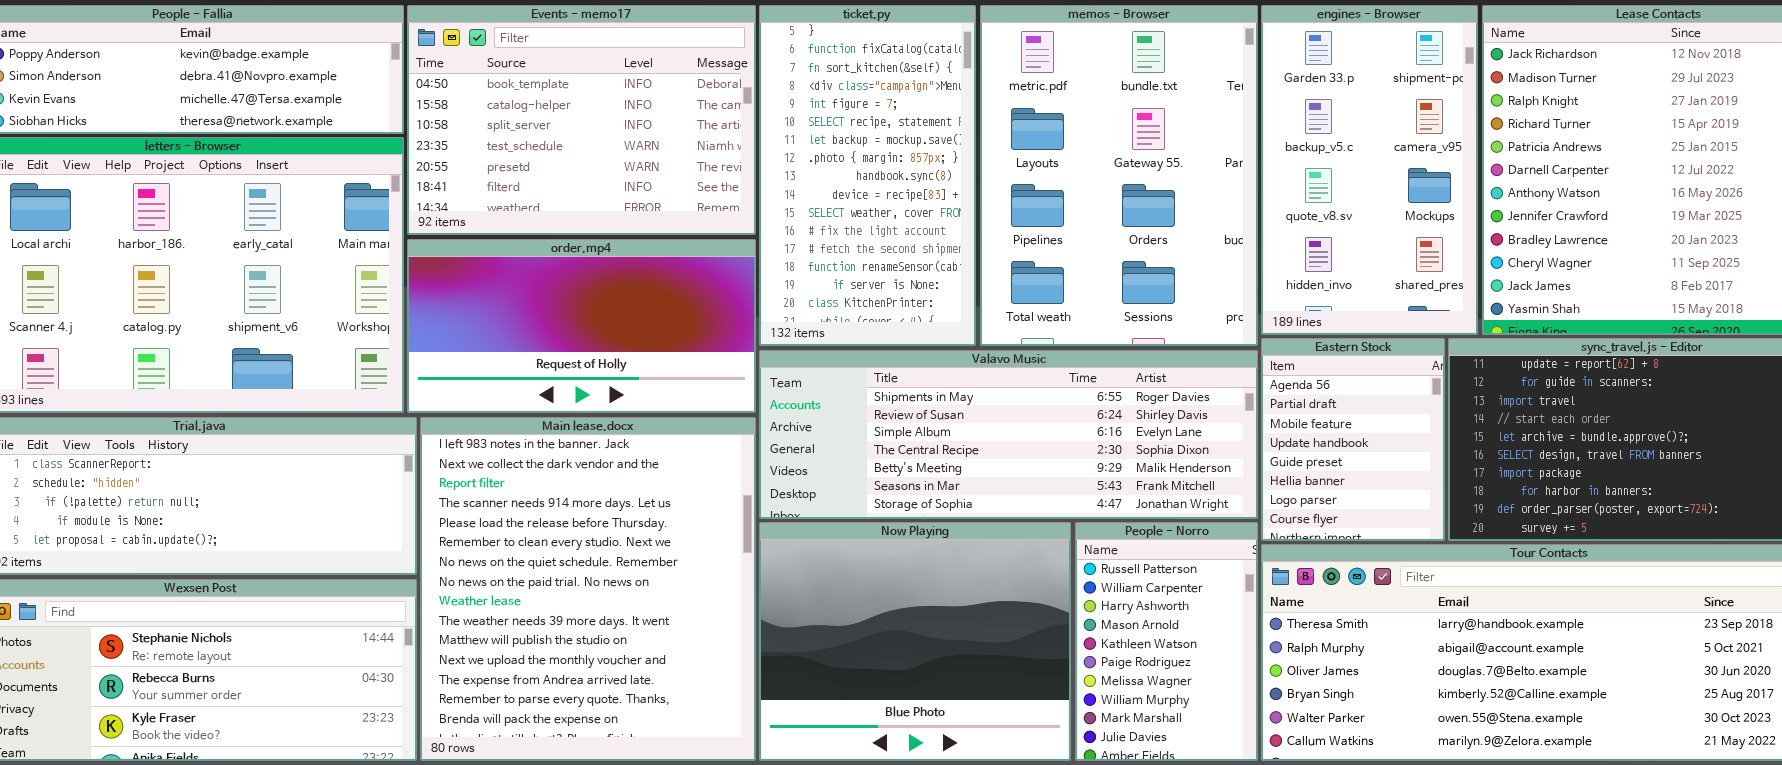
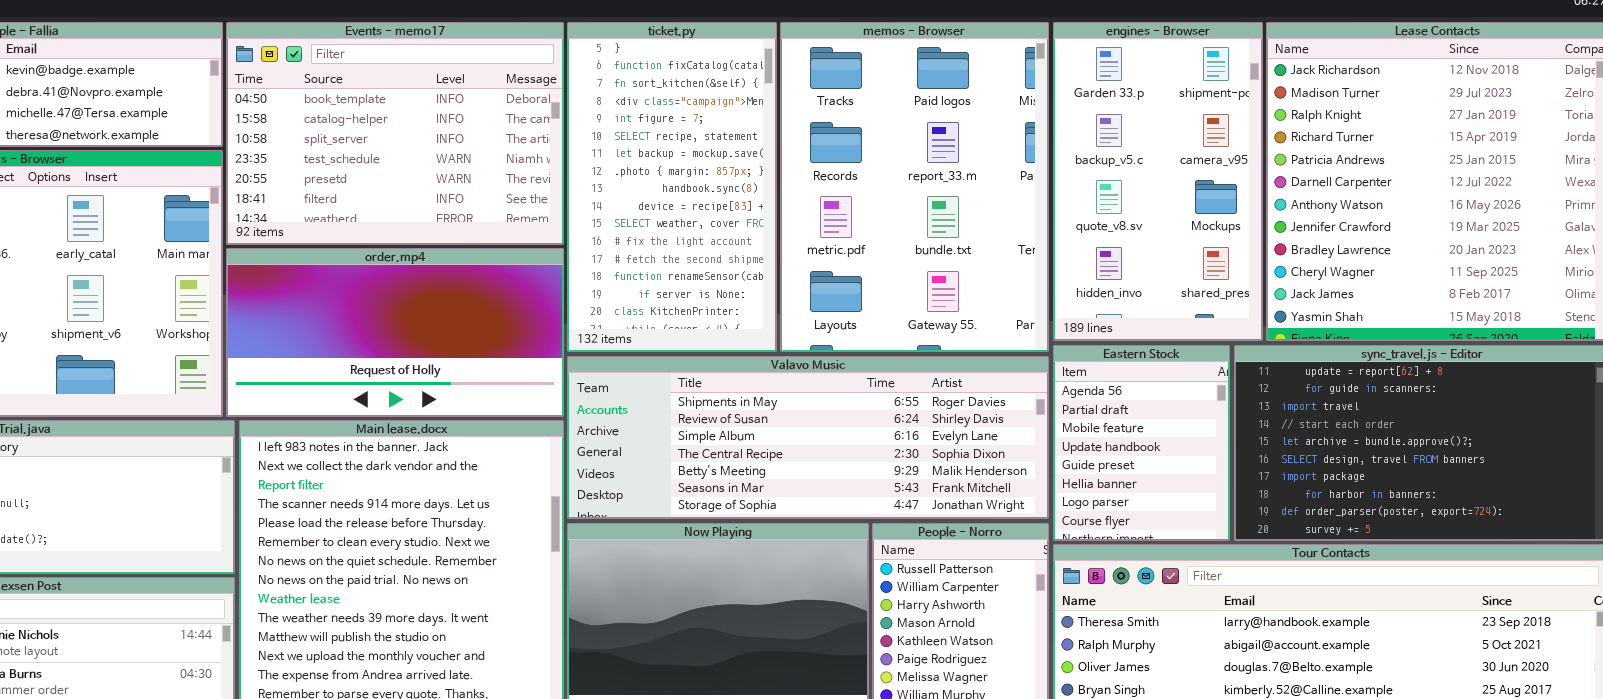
memos - Browser: [980,5,1258,346] -> [780,22,1049,352], scrolled up 2 rows

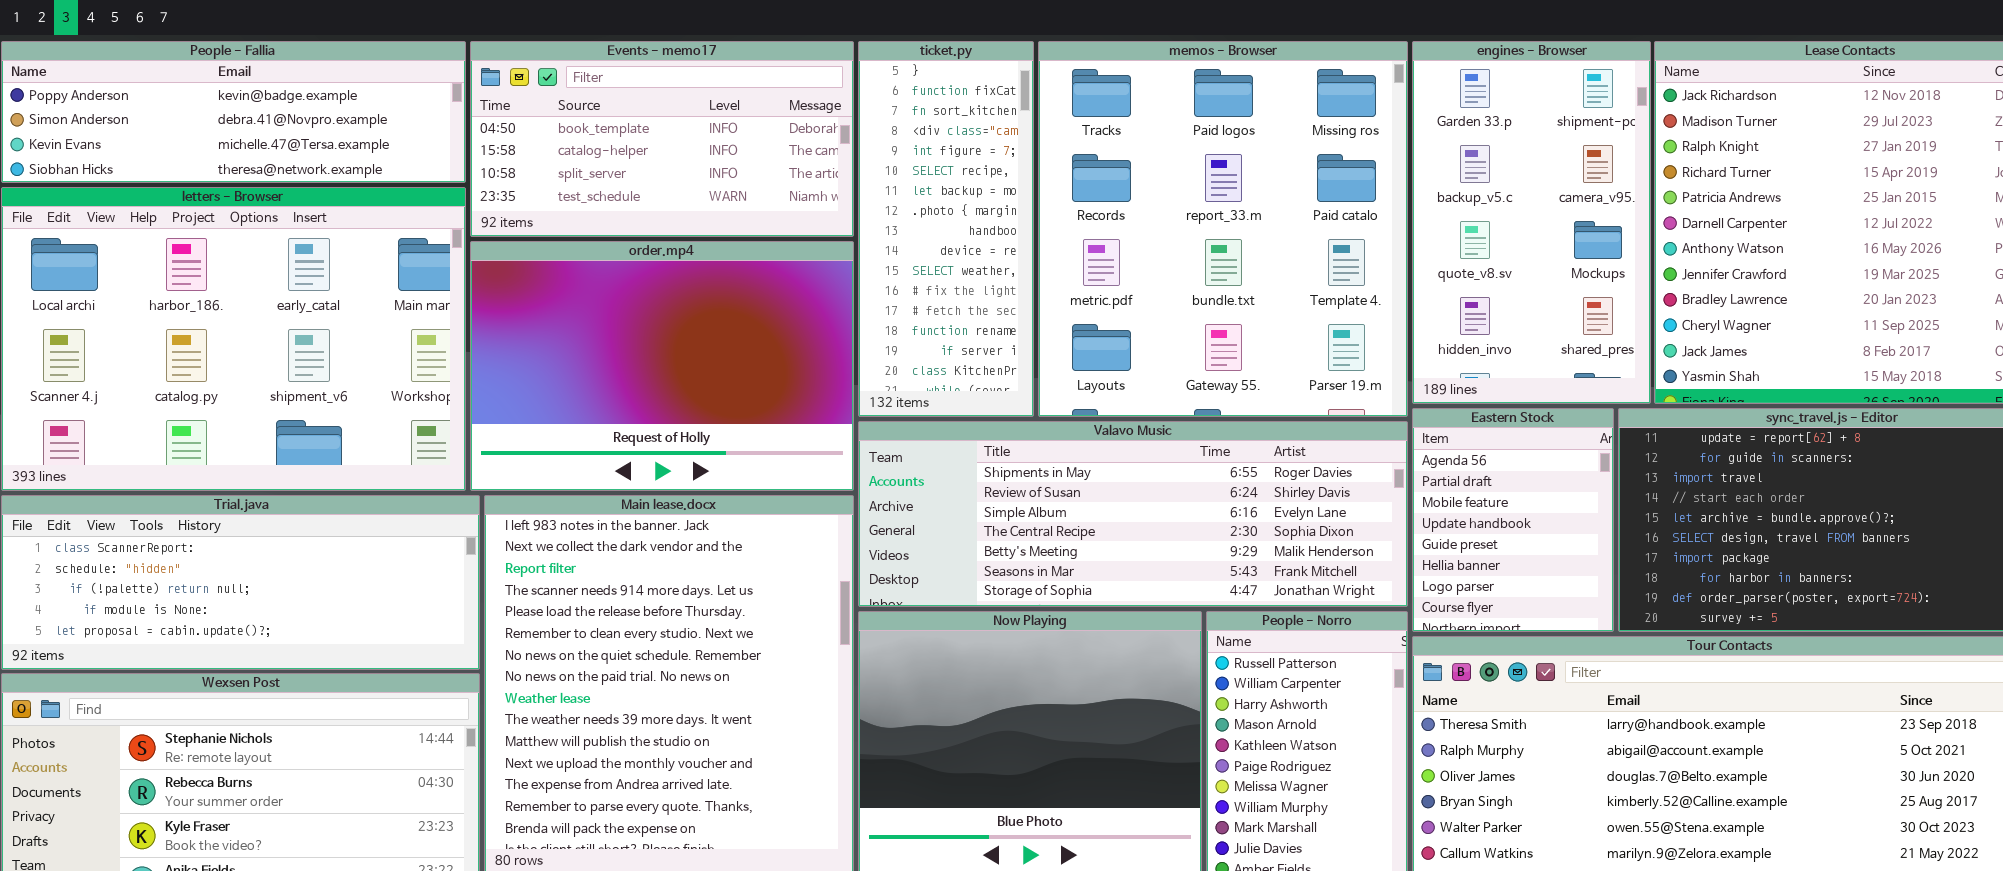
Events - memo17: [226,22,564,245] -> [470,41,854,237], resized
ticket.py: [567,22,777,352] -> [858,41,1034,417], resized
memos - Browser: [780,22,1049,352] -> [1038,41,1408,417], resized
order.mp4: [226,248,564,417] -> [470,241,854,491], resized

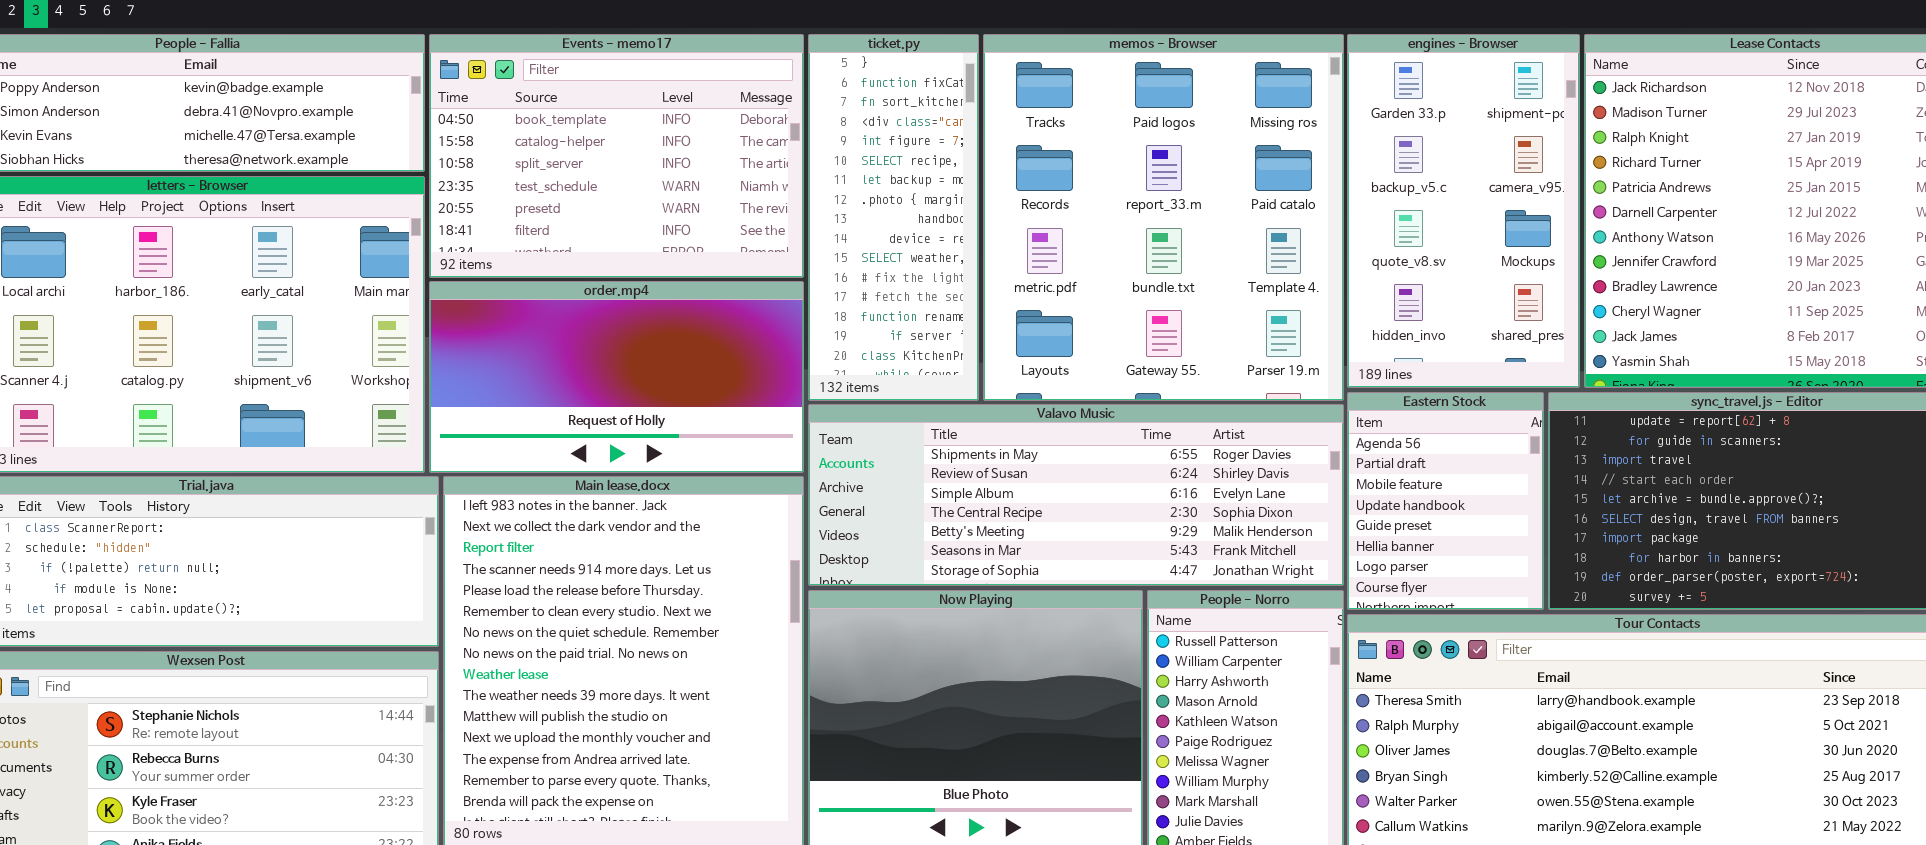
Events - memo17: [470,41,854,237] -> [429,34,804,278], resized
order.mp4: [470,241,854,491] -> [429,281,804,473], resized

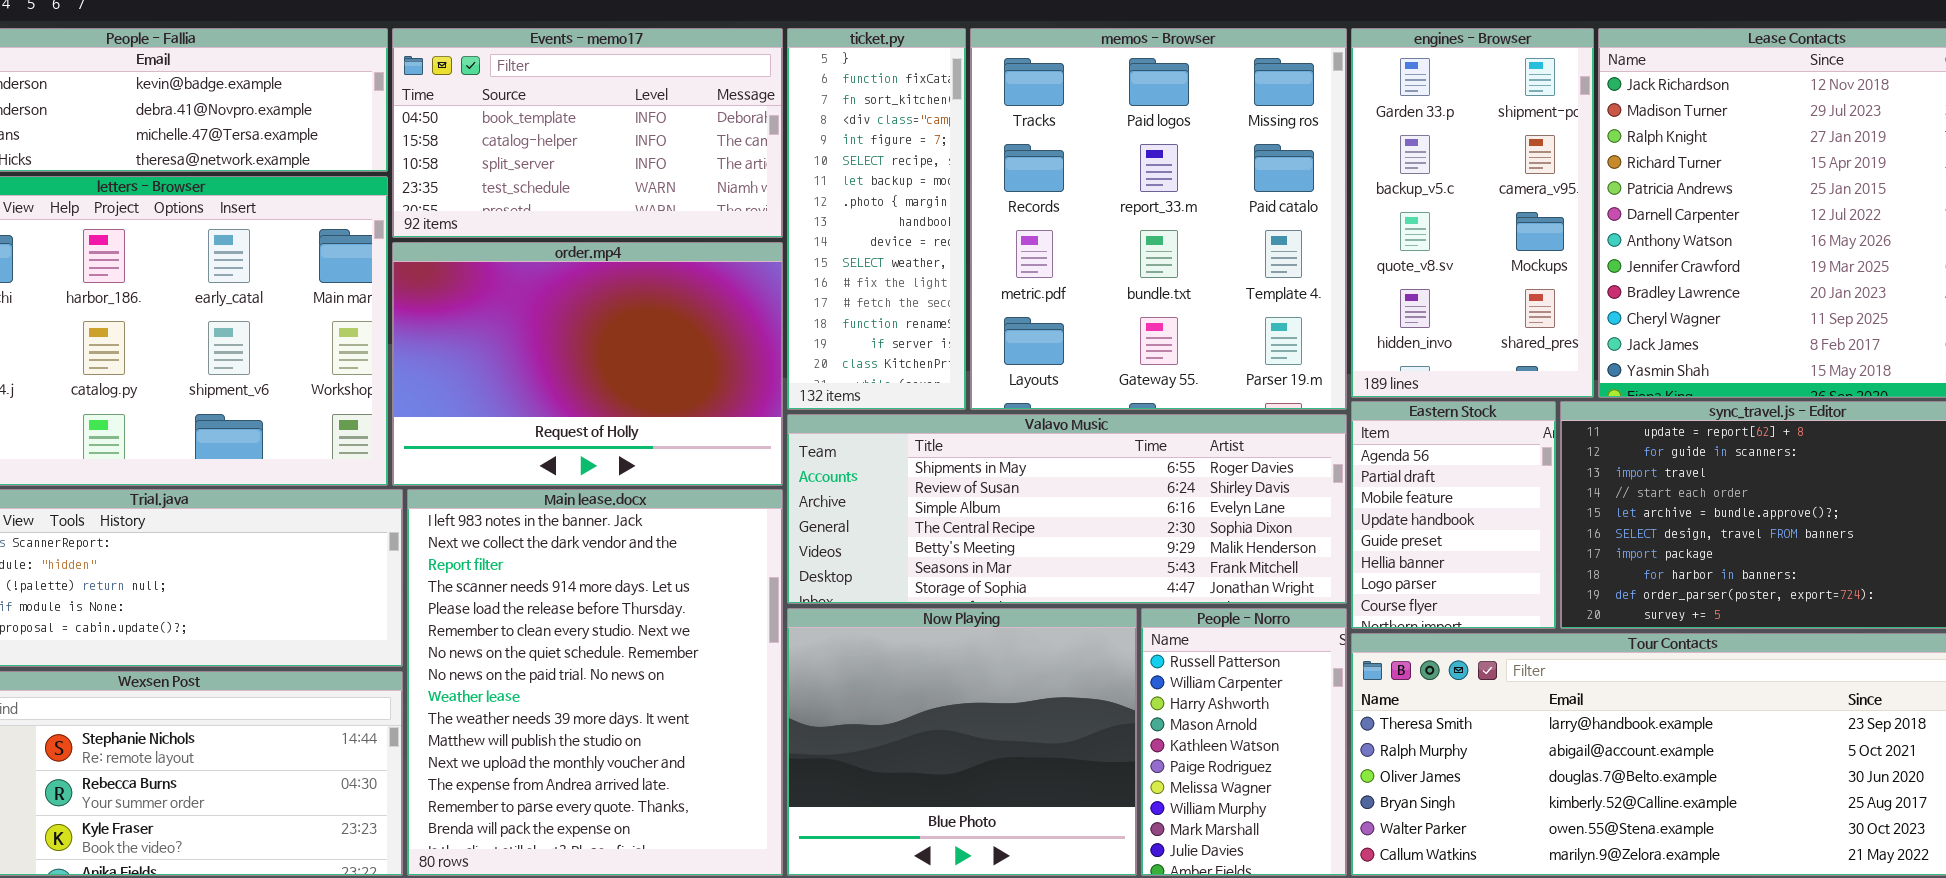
Events - memo17: [429,34,804,278] -> [392,28,783,238], resized
order.mp4: [429,281,804,473] -> [392,242,783,486], resized

